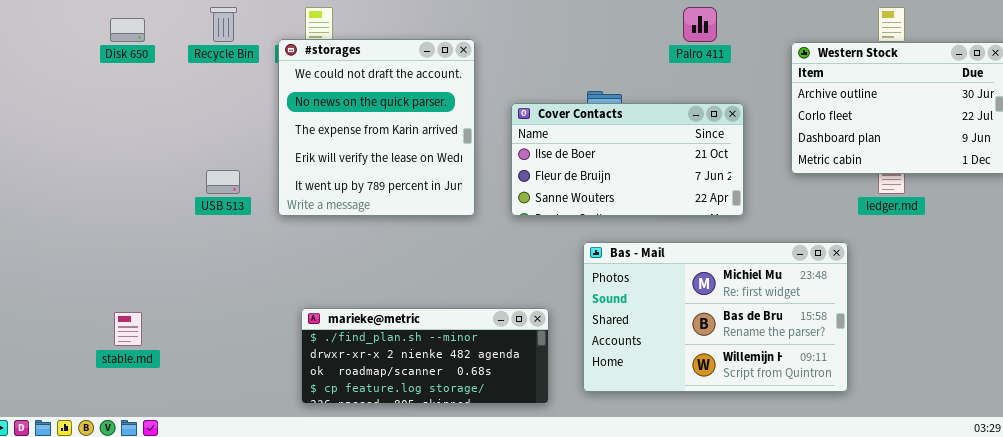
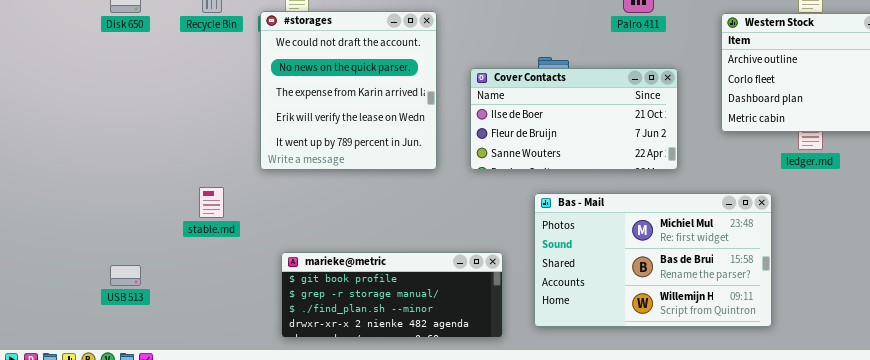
USB 513: [206,170,240,194] -> [110,265,141,286], moved
marieke@metric: [301,308,549,404] -> [281,252,503,338], scrolled up 2 rows
stable.md: [114,312,142,346] -> [199,187,224,218], moved

